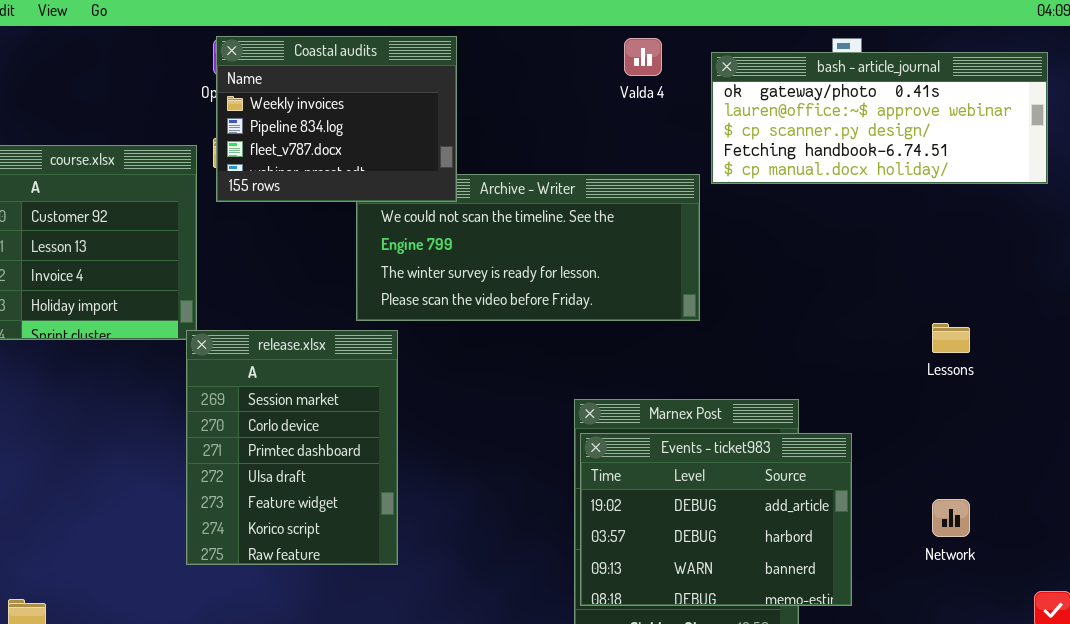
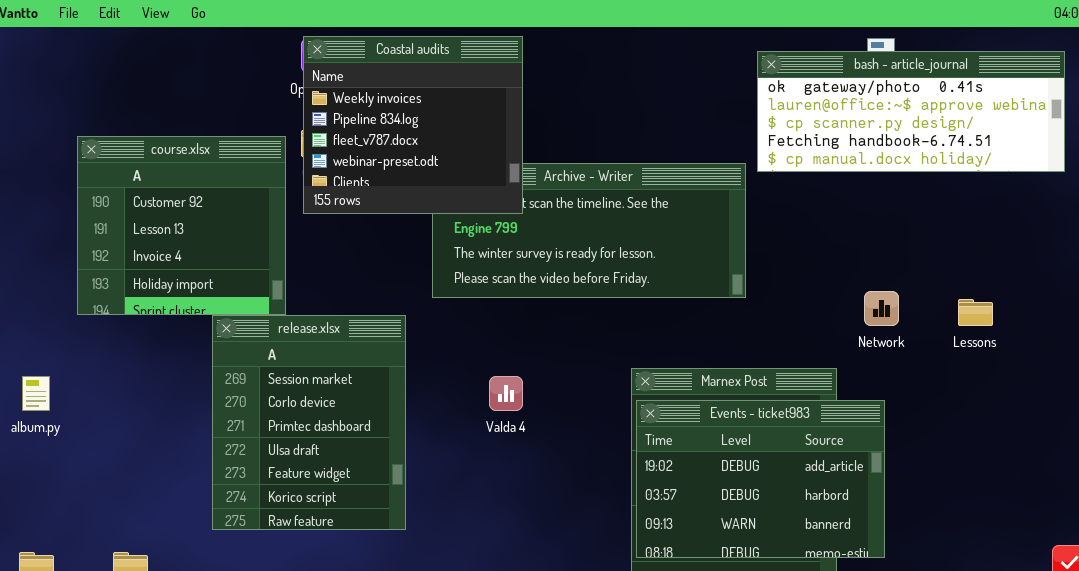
Coastal audits: [216,36,457,202] -> [303,36,523,214], resized
Valda 4: [624,38,662,76] -> [489,376,523,411], moved
release.xlsx: [186,330,398,565] -> [212,315,406,530], moved
Network: [932,499,970,537] -> [864,291,899,326], moved

